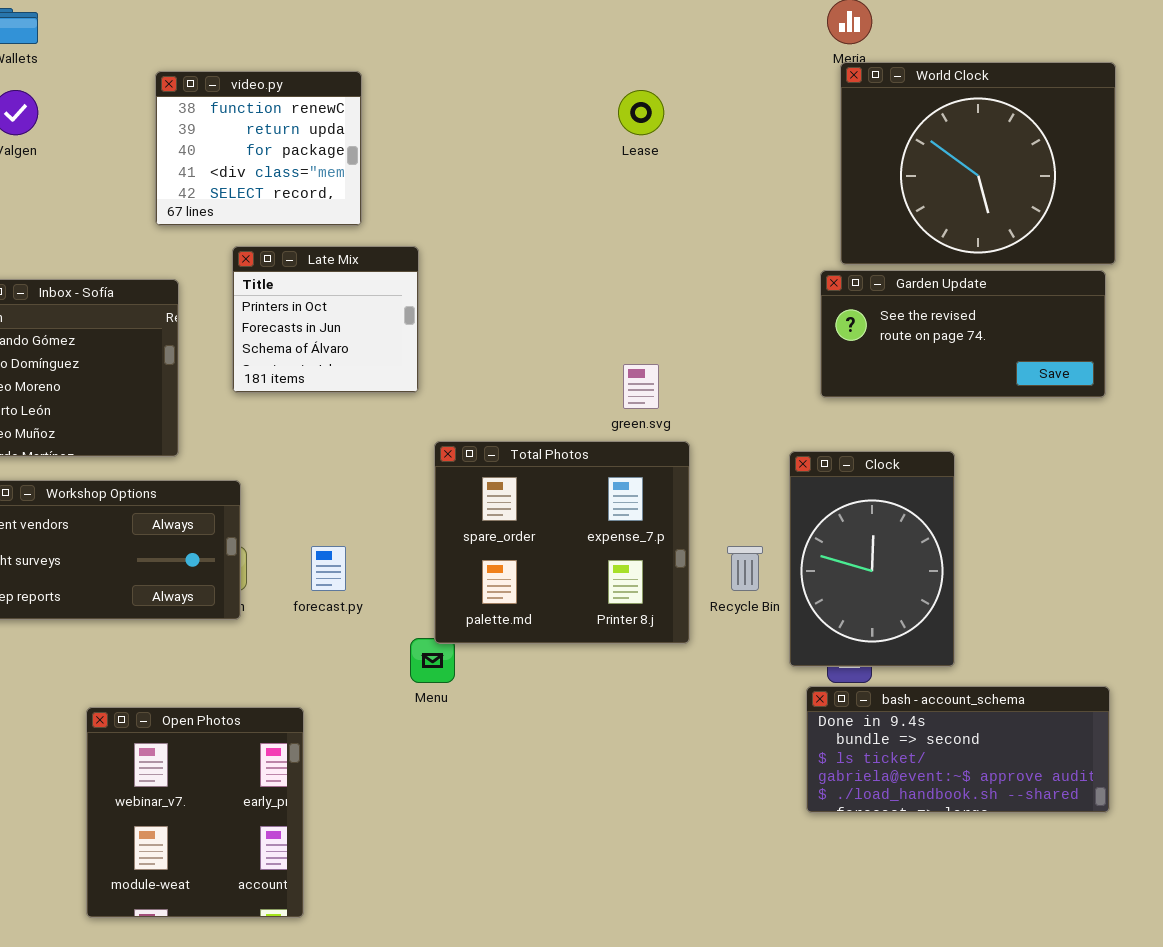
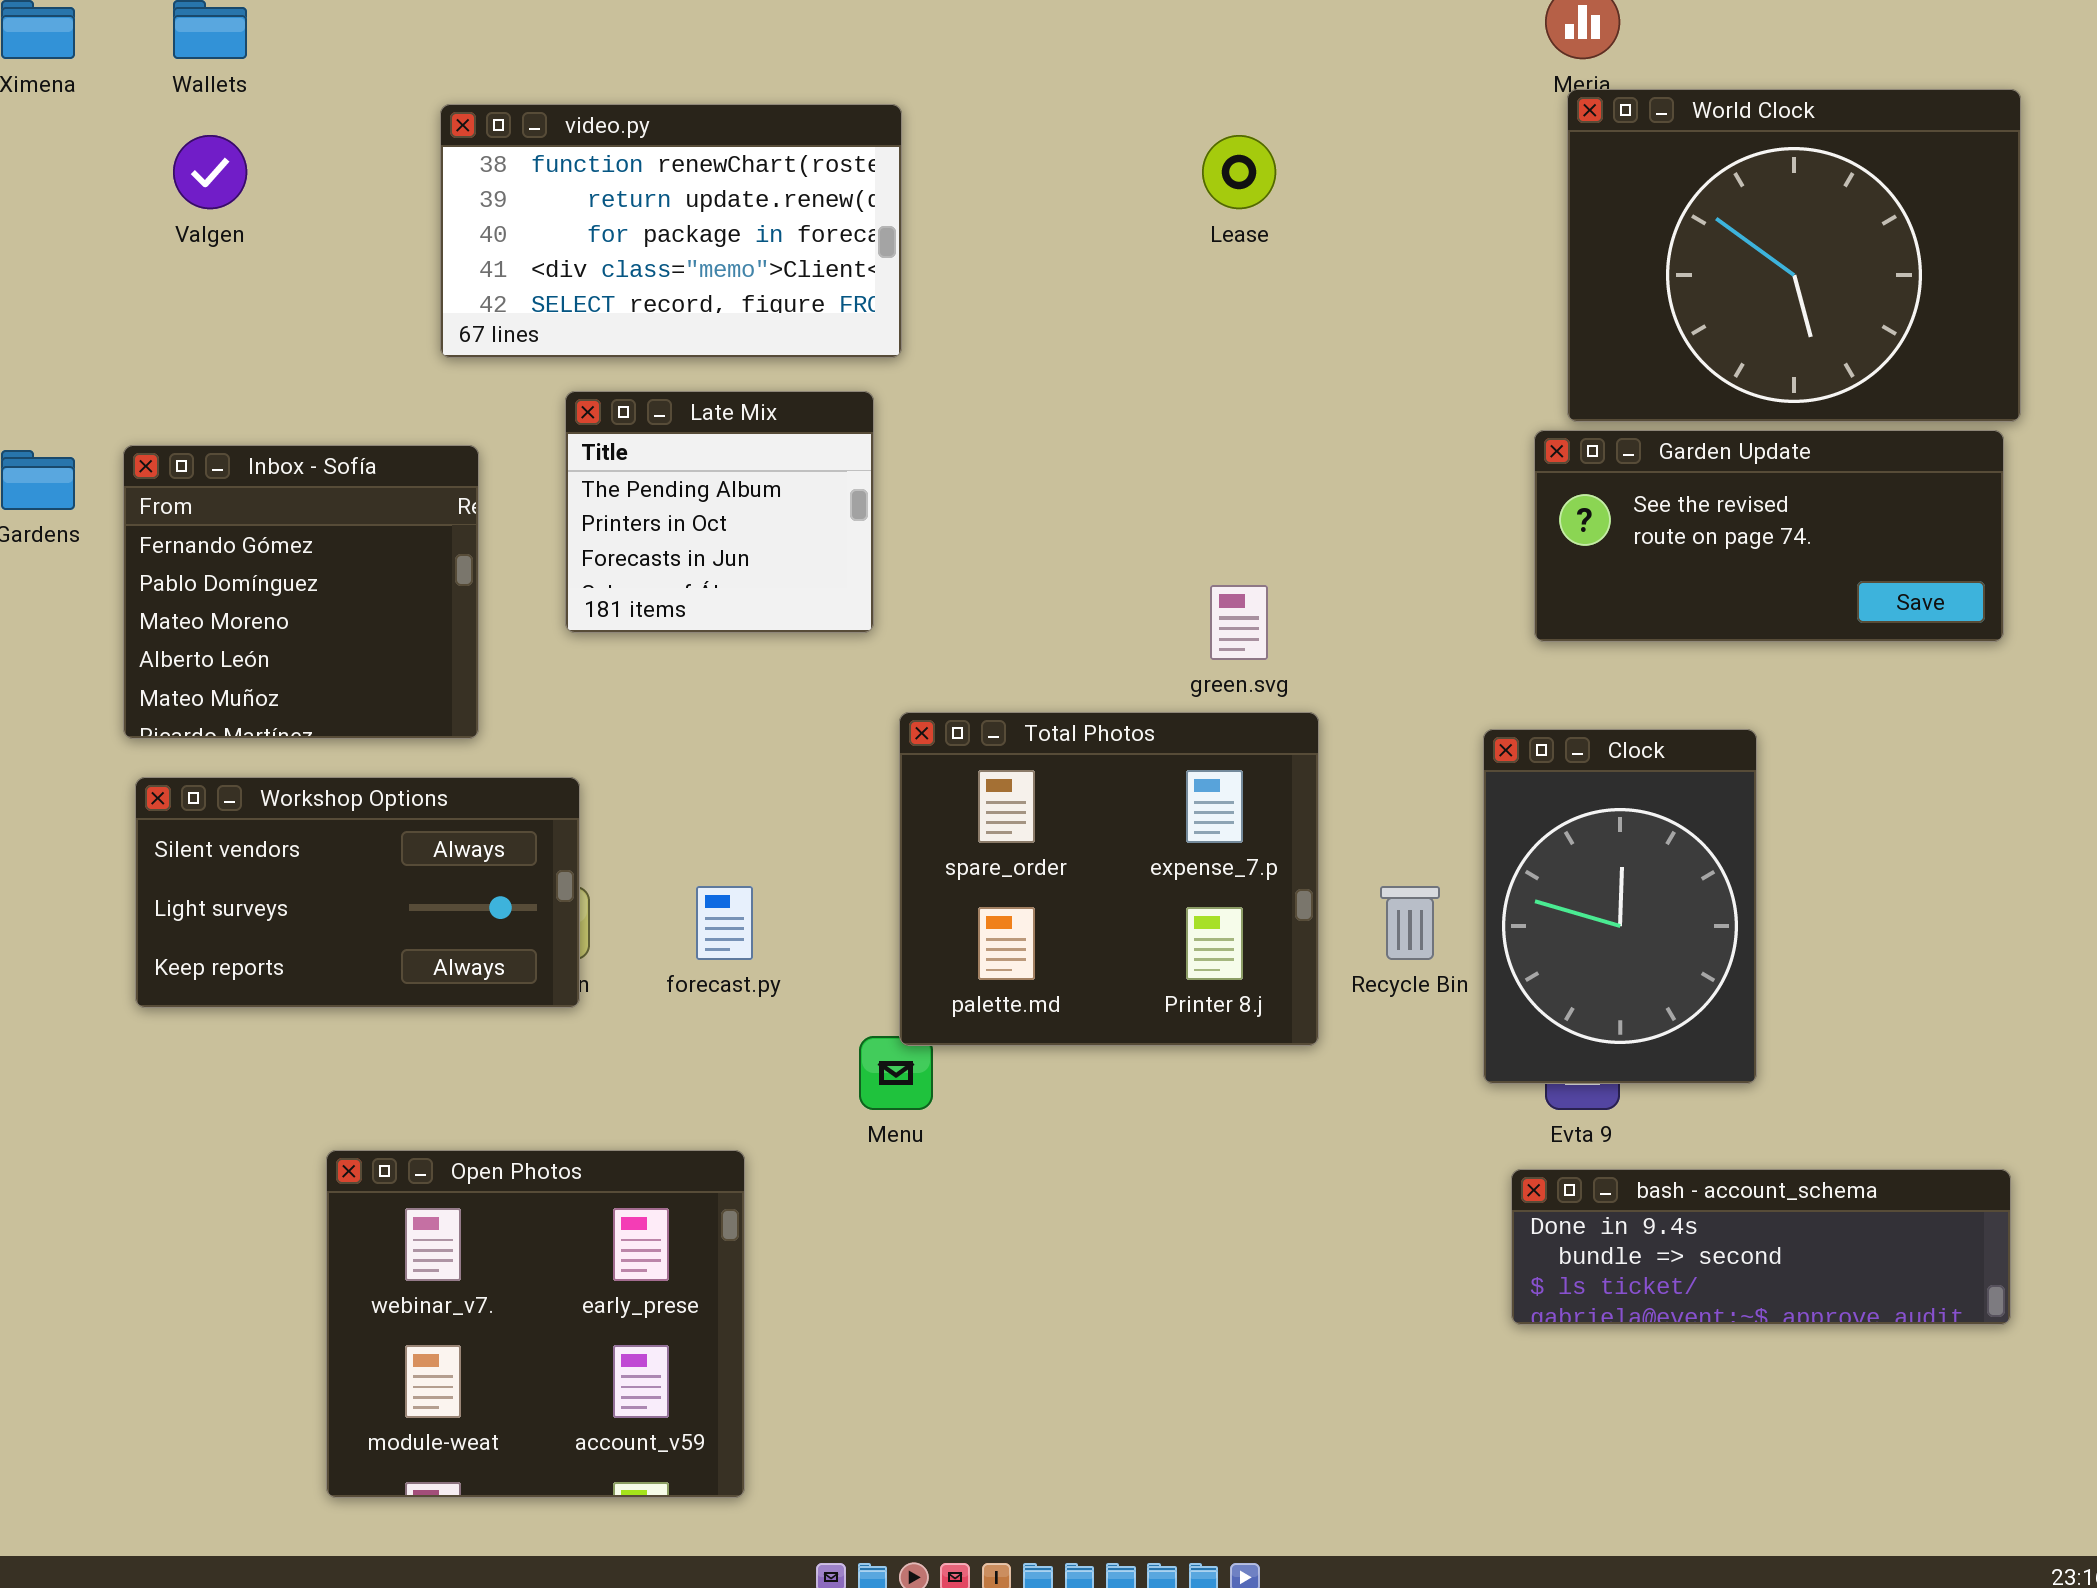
video.py: [155,71,362,226] -> [440,104,902,358], resized
Late Mix: [232,246,419,393] -> [565,391,874,633], scrolled up 1 row
bash - account_schema: [806,686,1110,813] -> [1511,1169,2011,1325], resized
Open Photos: [86,707,304,918] -> [326,1150,745,1498], resized

